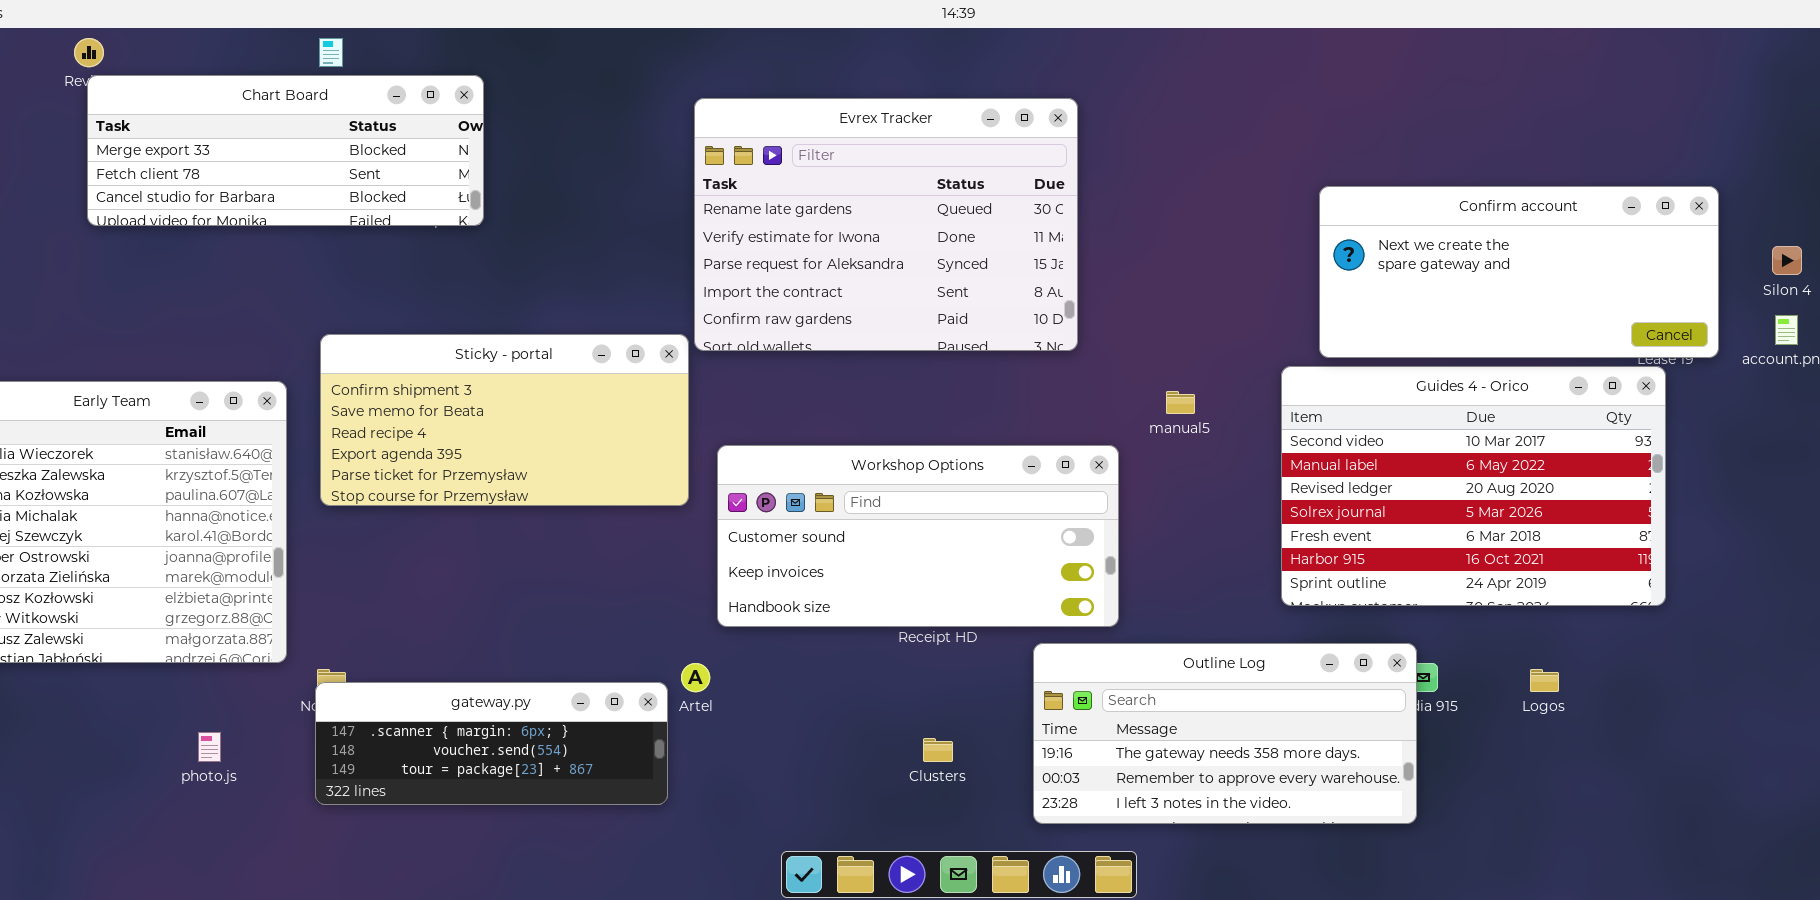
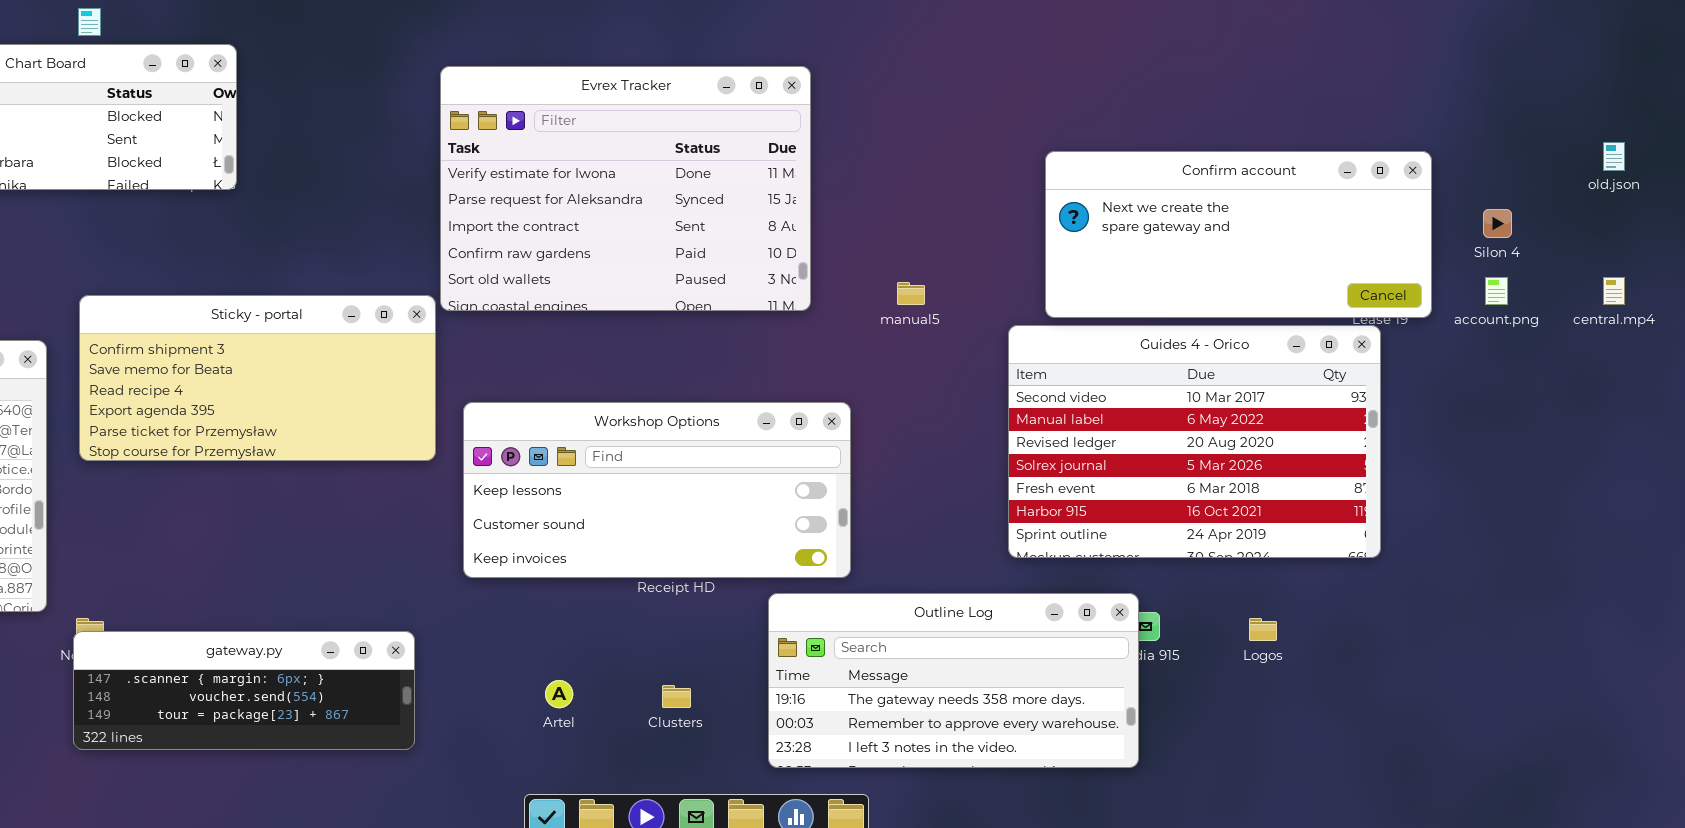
Evrex Tracker: [694,98,1078,351] -> [440,66,811,311], scrolled down 1 row
manual5: [1166,391,1195,414] -> [897,282,925,305], moved
Workshop Options: [717,445,1119,627] -> [463,402,851,578], scrolled up 1 row
Artel: [681,663,710,692] -> [545,680,573,708], moved

